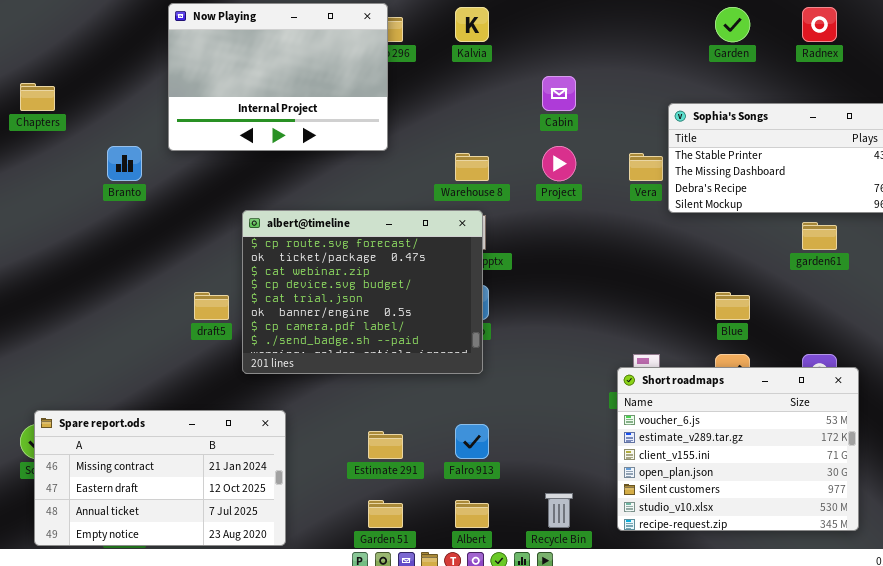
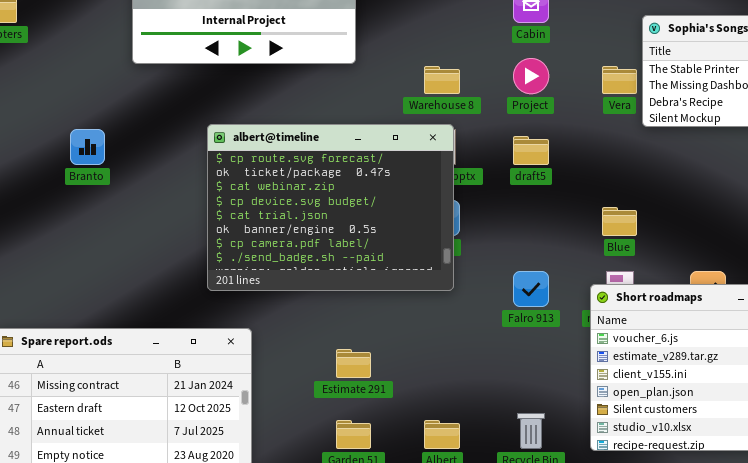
Branto: [107,146,142,181] -> [70,129,105,165], moved
draft5: [194,292,229,320] -> [513,136,549,165], moved
Blue: [715,292,750,320] -> [602,207,637,236], moved
Falro 913: [455,424,489,459] -> [513,271,549,307], moved

